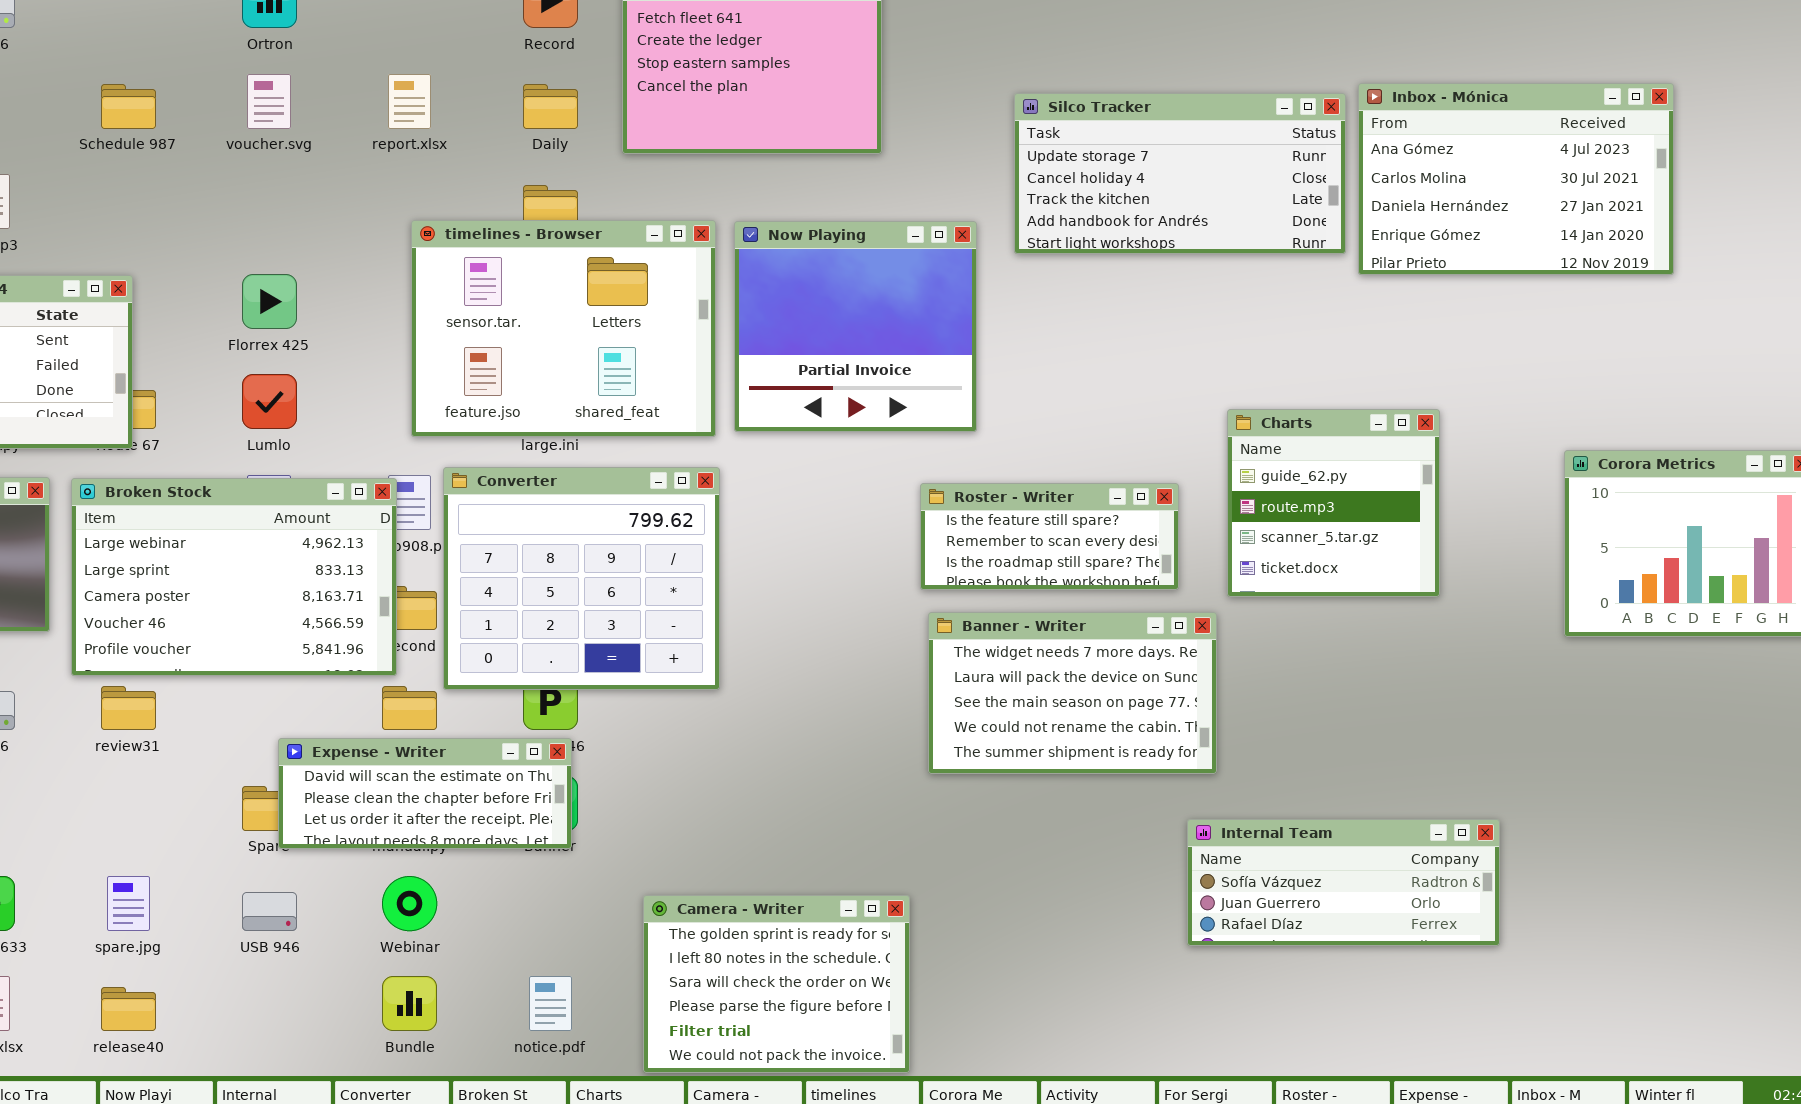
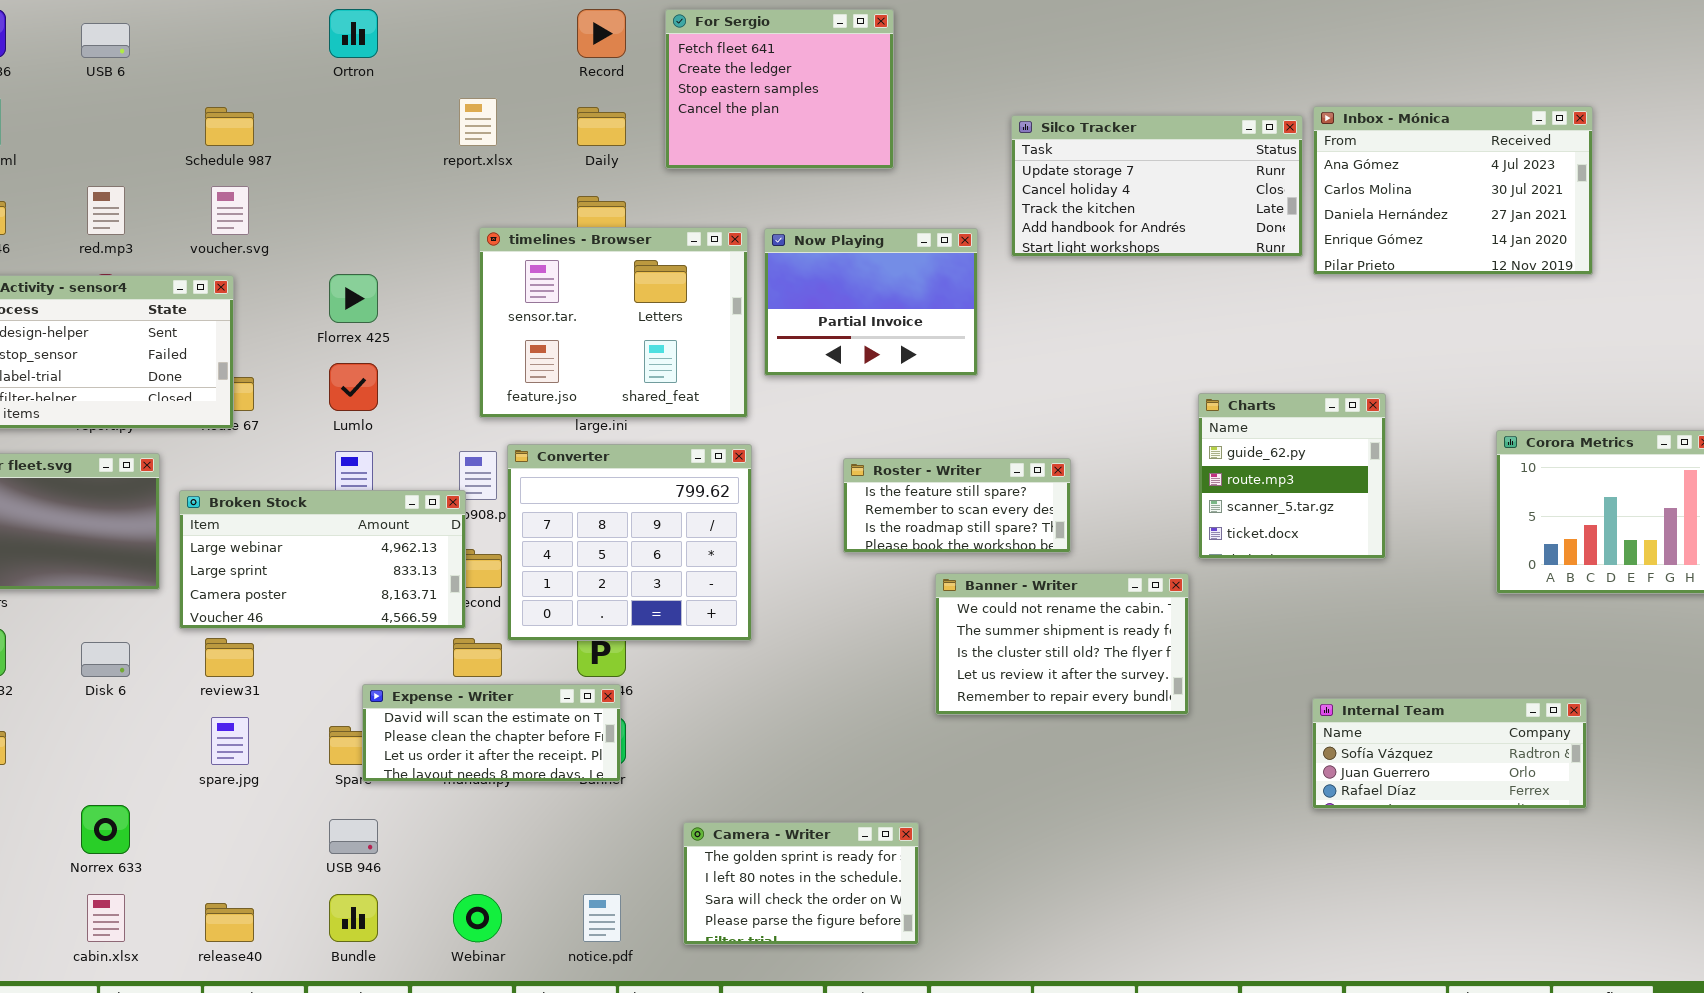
voucher.svg: [247,74,291,129] -> [211,186,249,235], moved
Now Playing: [734,221,977,432] -> [764,228,978,376], resized
Broken Stock: [71,478,397,676] -> [179,490,466,629], resized
Roster - Writer: [920,483,1179,590] -> [843,458,1071,553], moved
Banner - Writer: [928,612,1217,774] -> [935,573,1189,715], scrolled down 3 rows
Internal Team: [1187,819,1500,946] -> [1312,698,1587,809], moved
spare.jpg: [107,876,150,931] -> [211,717,249,765], moved
Webinar: [382,876,437,931] -> [453,894,502,942], moved
Camera - Writer: [643,895,910,1073] -> [683,822,919,945], resized
Bundle: [382,976,437,1031] -> [329,894,378,942], moved

